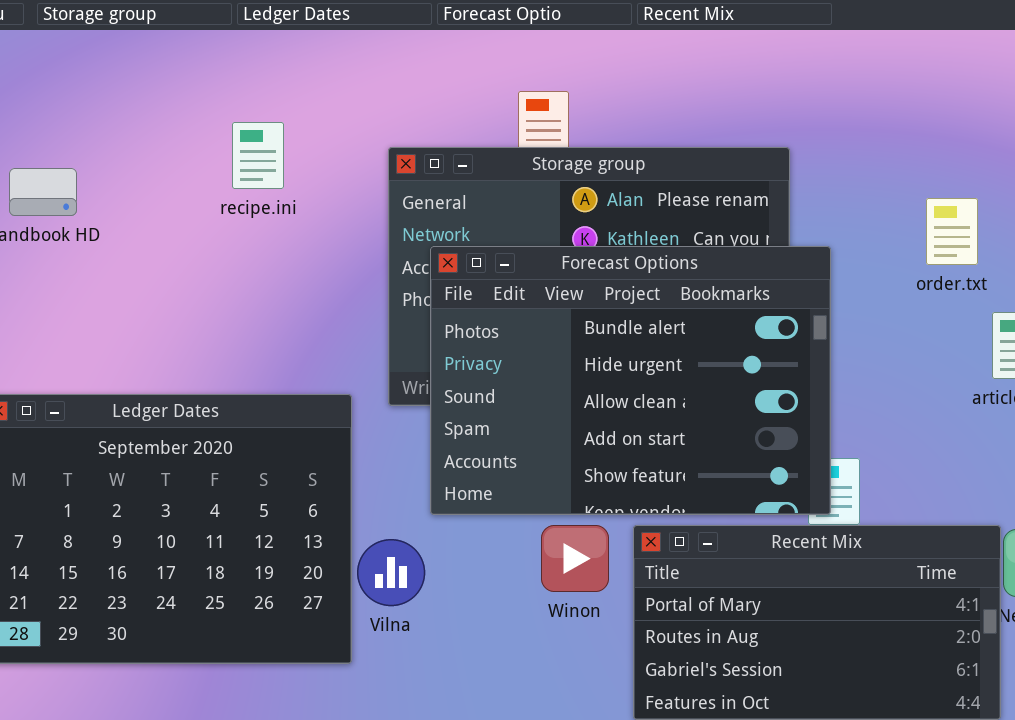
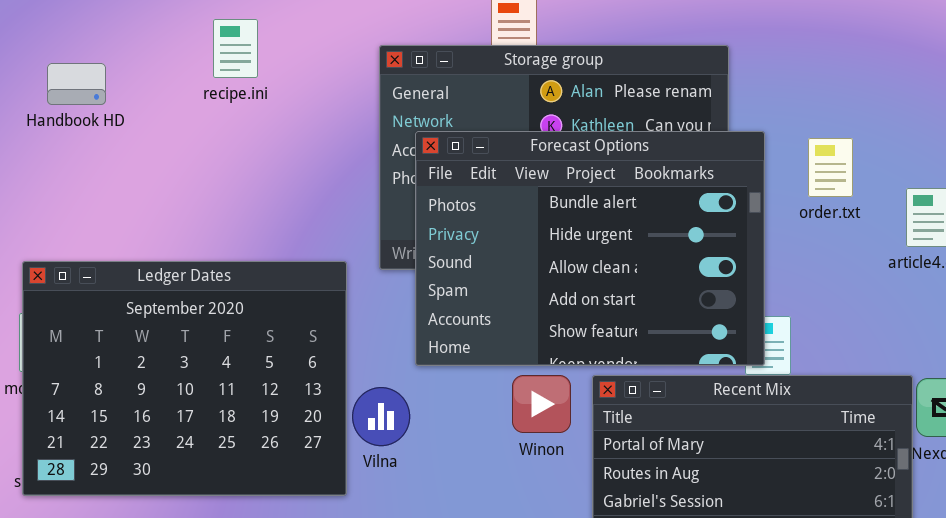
recipe.ini: [232,122,284,189] -> [213,19,258,78], moved
order.txt: [926,198,978,265] -> [808,138,853,197], moved

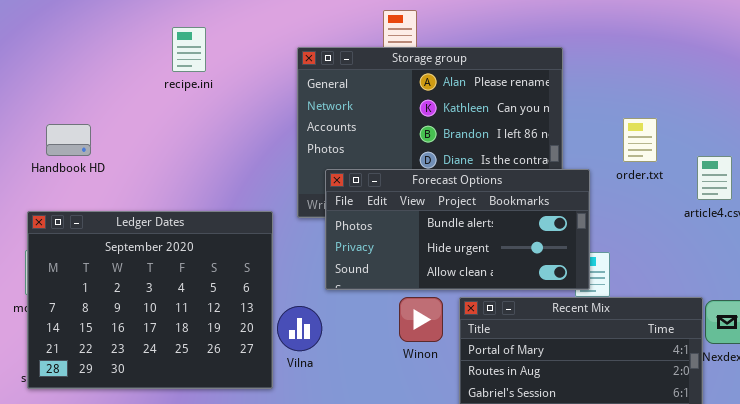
Handbook HD: [47,63,106,105] -> [46,124,91,156], moved
Forecast Options: [415,131,765,366] -> [325,169,590,290], resized

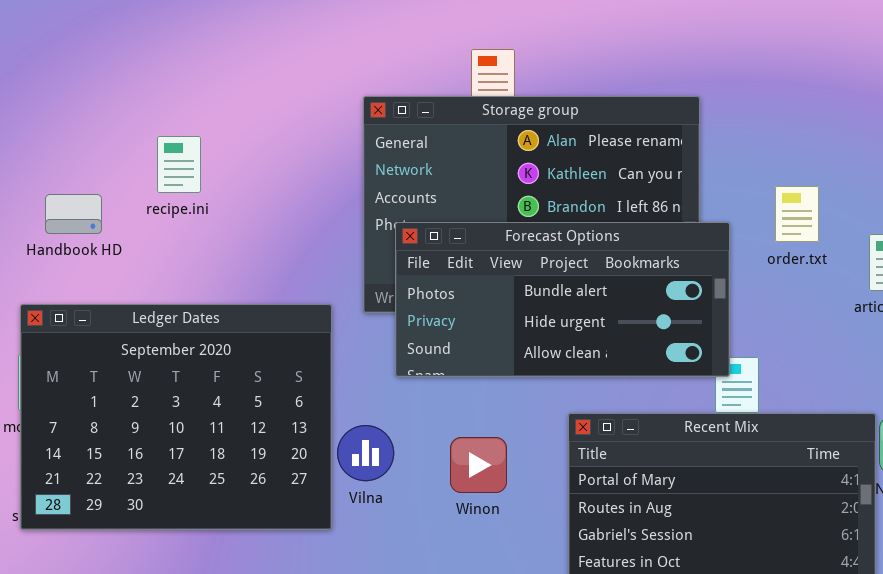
recipe.ini: [172,27,206,72] -> [157,136,201,193], moved
Forecast Options: [325,169,590,290] -> [395,222,730,377], moved
Winon: [399,297,443,342] -> [450,437,507,493], moved

